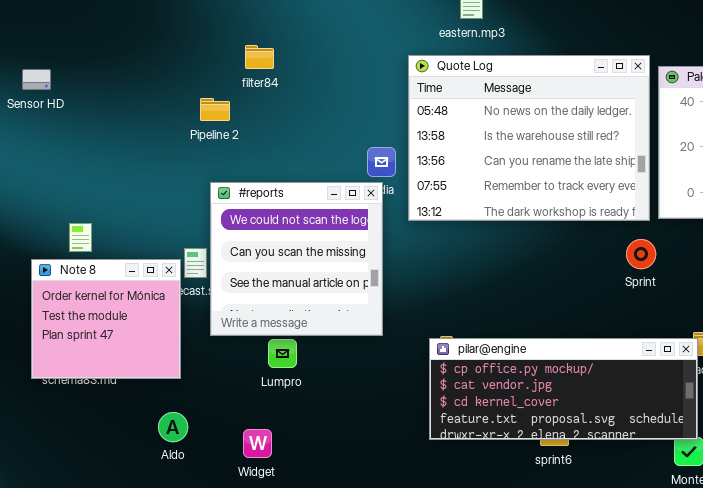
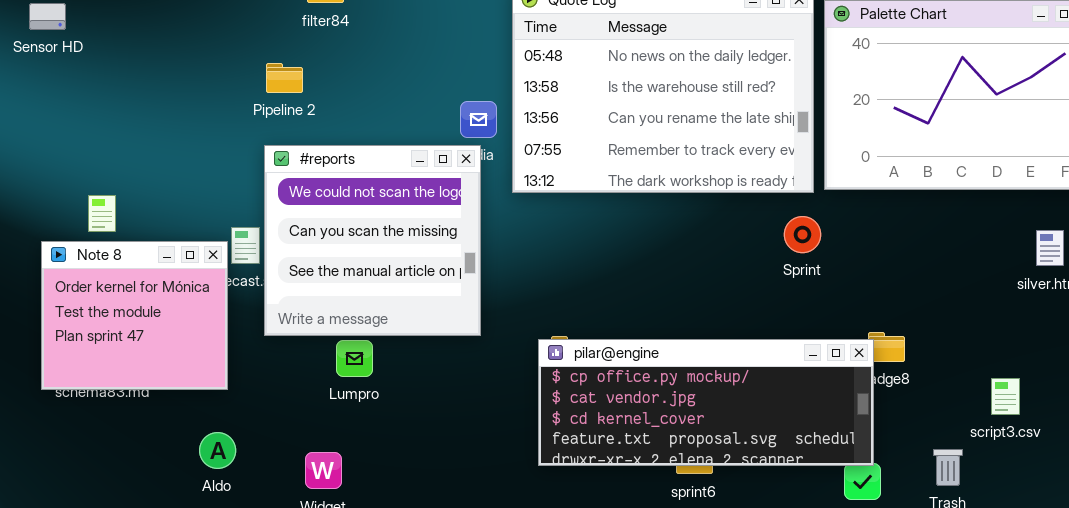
Pipeline 2: [200,98,230,121] -> [266,63,303,93], moved

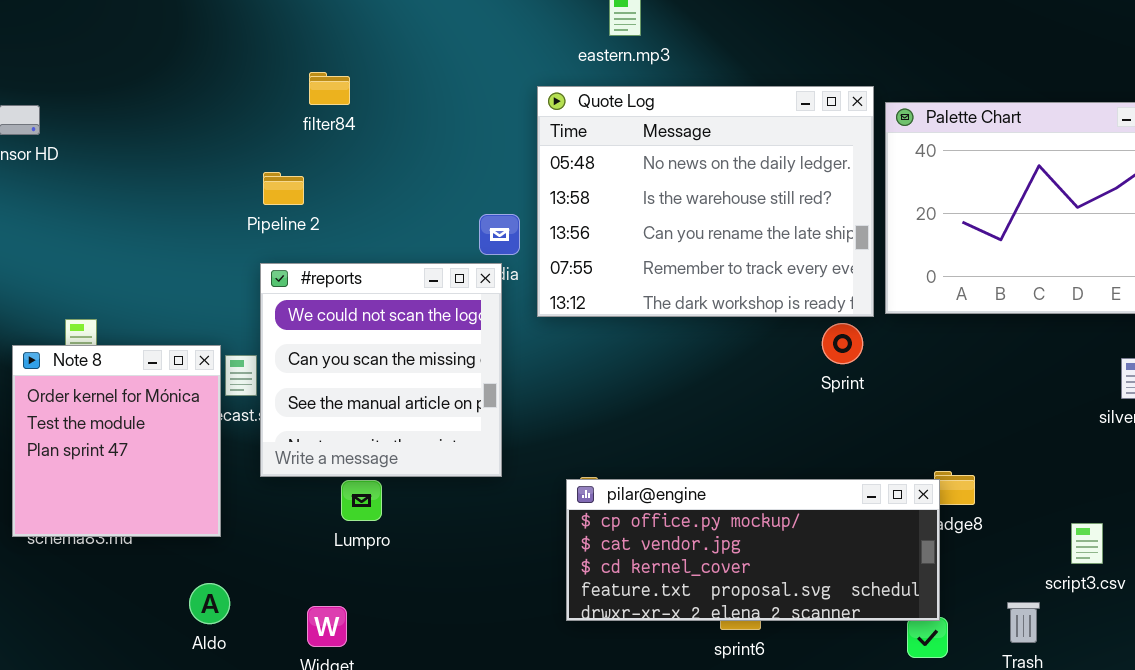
Sprint: [784,216,821,253] -> [822,323,863,364], moved
Note 8: [41,241,228,390] -> [12,345,221,537], resized

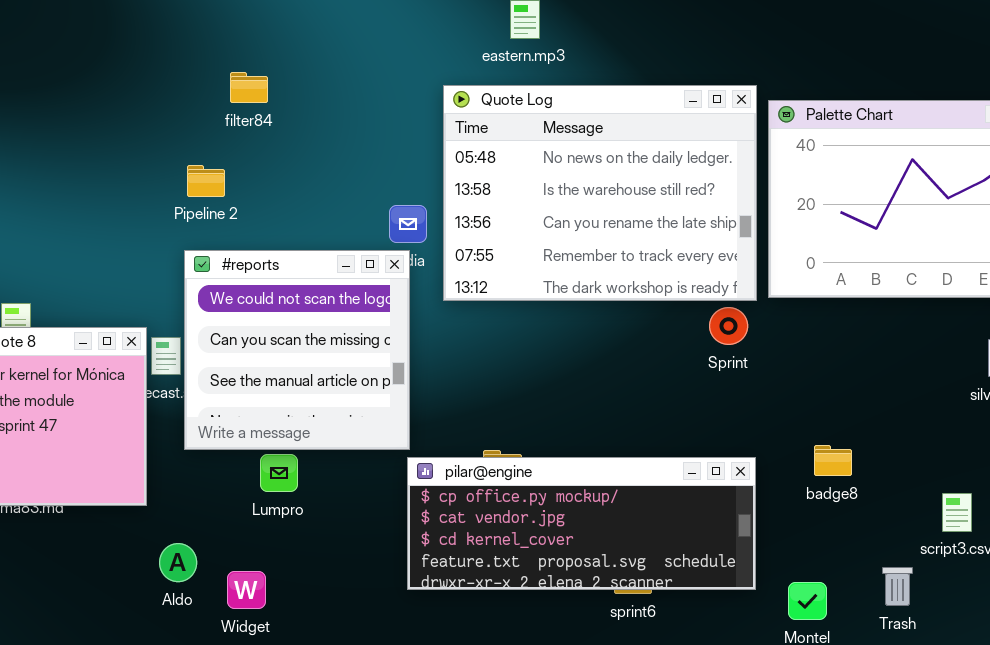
pilar@engine: [566,479,940,621] -> [407,457,756,590], moved
Aldo: [189,583,230,624] -> [159,543,197,582], moved

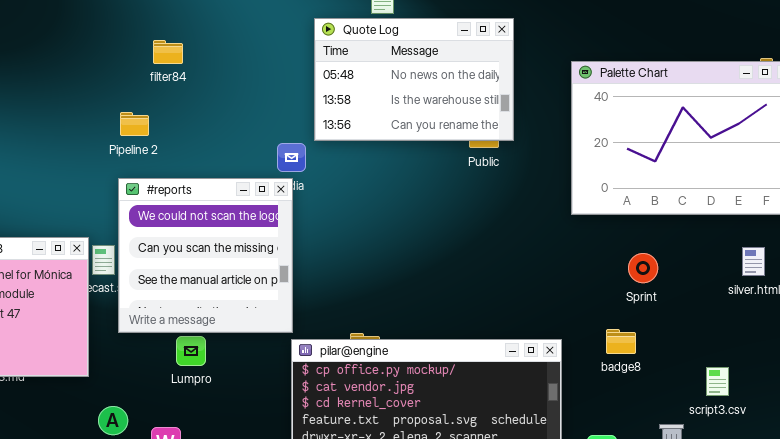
Quote Log: [443,85,757,301] -> [314,18,514,141], moved, resized
Sprint: [709,307,748,345] -> [628,253,658,283], moved

